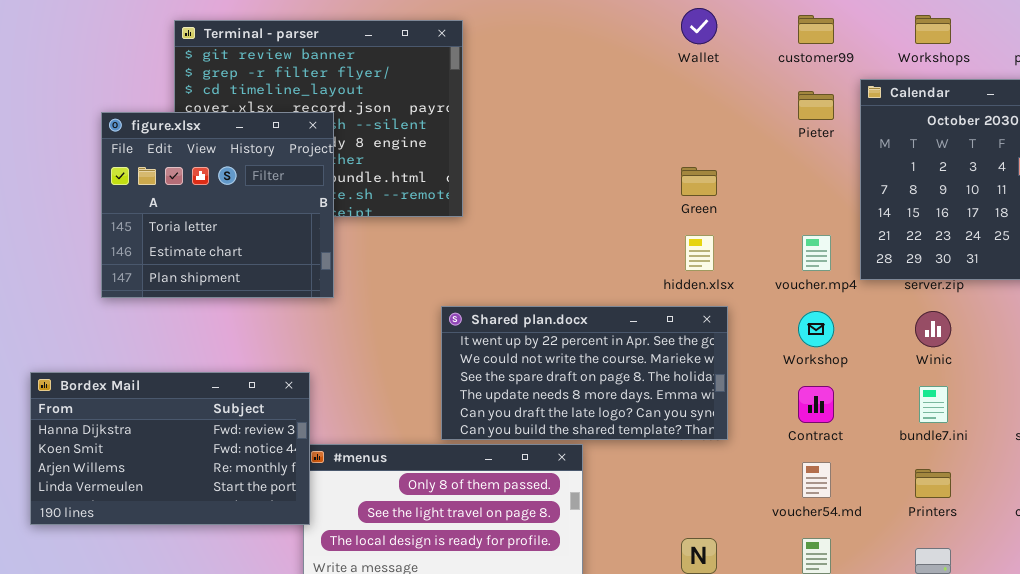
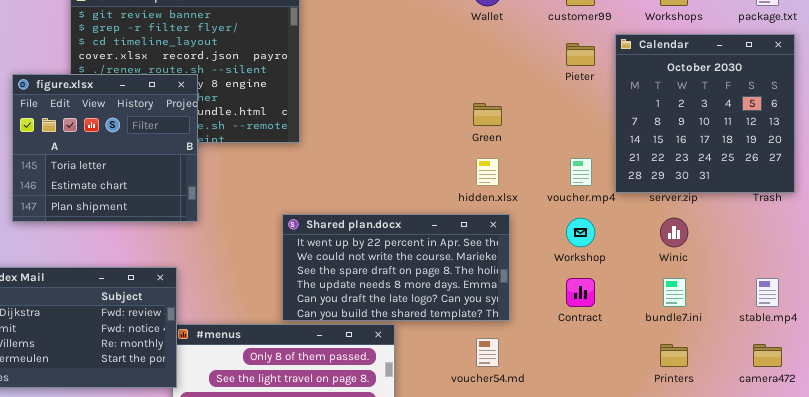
figure.xlsx: [101,112,334,298] -> [12,74,198,222], moved
voucher54.md: [802,462,831,498] -> [476,338,499,367], moved

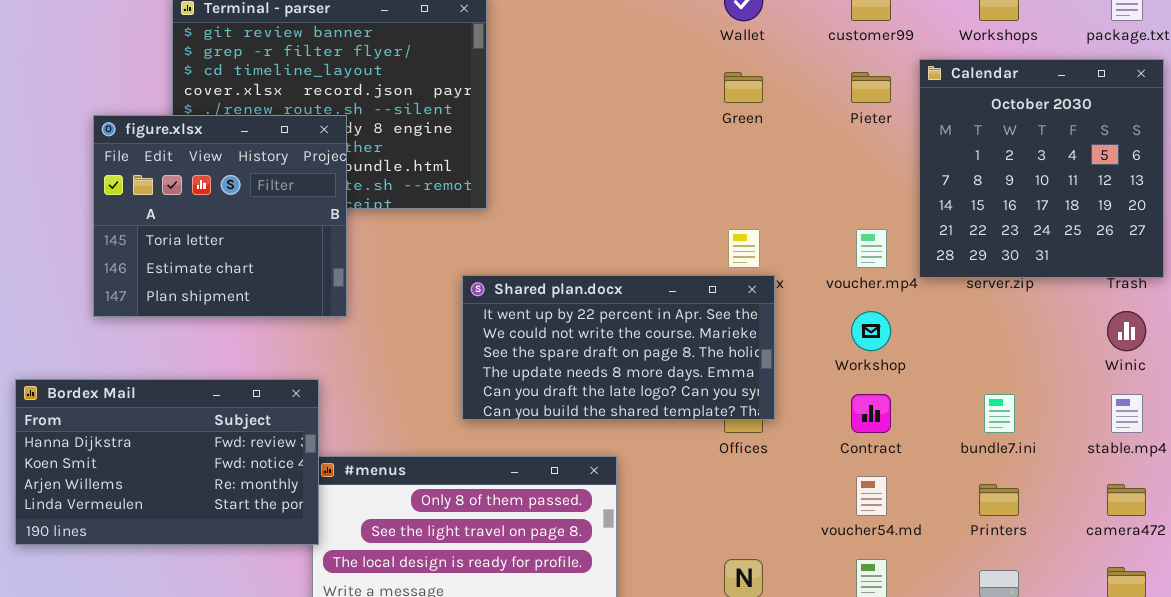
Green: [473,103,502,126] -> [724,72,763,103], moved
Shared plan.docx: [282,214,510,321] -> [462,275,775,420], moved
Winic: [660,218,688,247] -> [1107,311,1146,351], moved
voucher54.md: [476,338,499,367] -> [856,476,887,516], moved

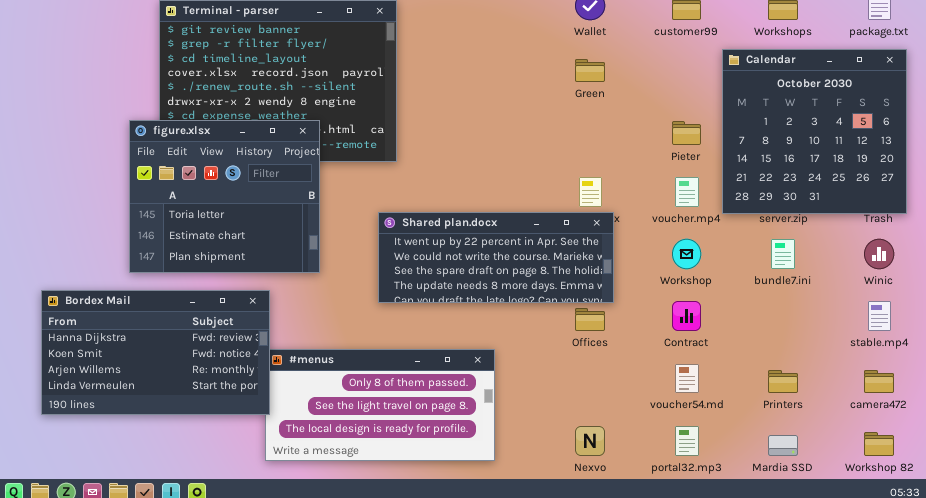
Pieter: [851,72,891,103] -> [672,121,701,145], moved
figure.xlsx: [93,115,347,317] -> [129,120,320,273], moved
Shared plan.docx: [462,275,775,420] -> [378,212,614,303], resized
bundle7.ini: [984,394,1015,433] -> [771,239,795,269], moved

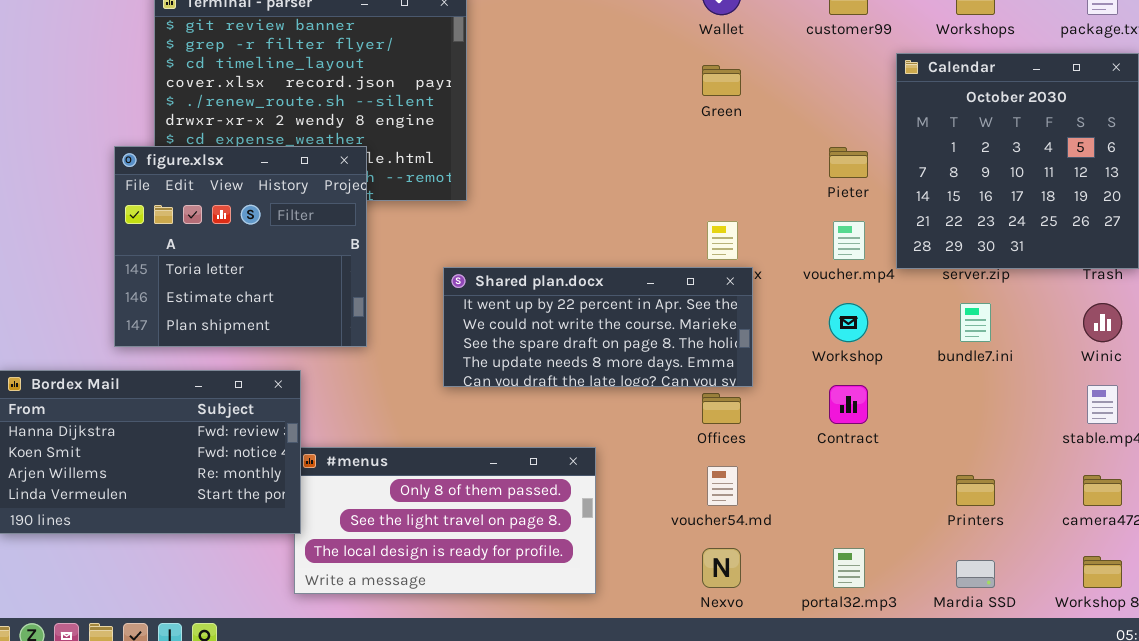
voucher54.md: [675,364,699,393] -> [707,466,738,506], moved

